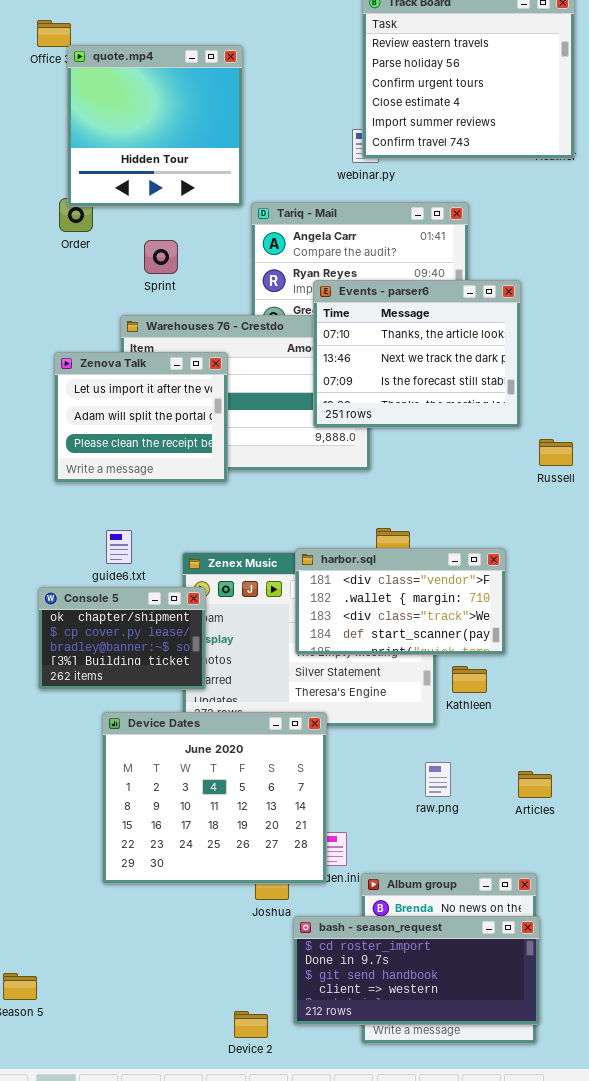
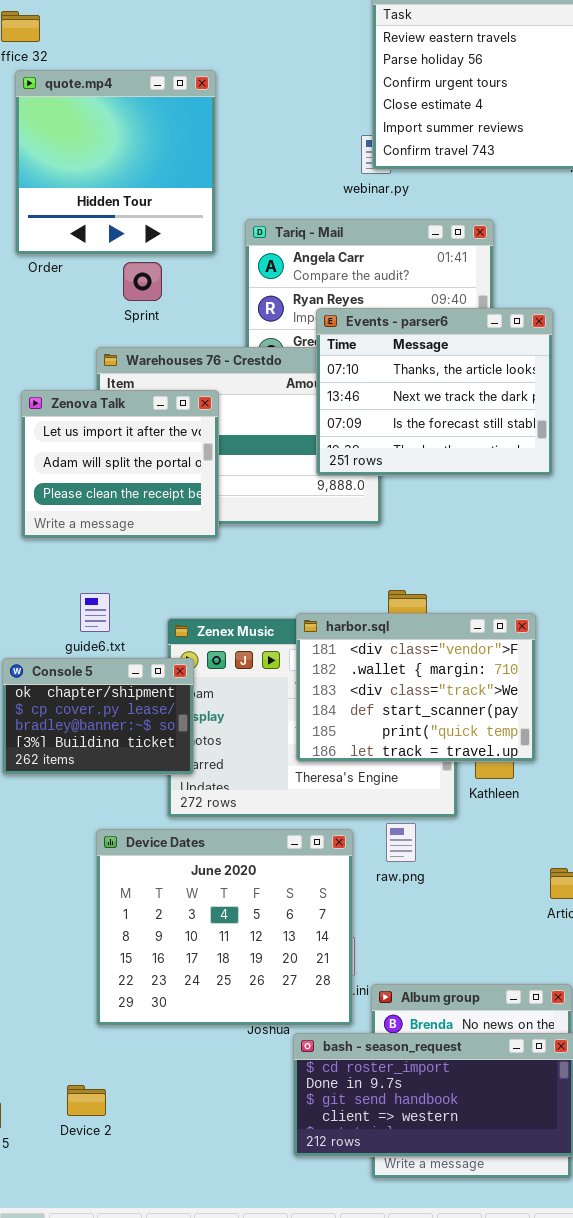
quote.mp4: [67,45,243,207] -> [15,70,216,255], moved
harbor.sql: [295,548,506,655] -> [296,613,536,762], resized
Device Dates: [102,712,327,884] -> [96,829,353,1026], moved
raw.png: [425,762,451,797] -> [386,823,416,862], moved
Device 2: [234,1011,268,1038] -> [67,1085,106,1116], moved

